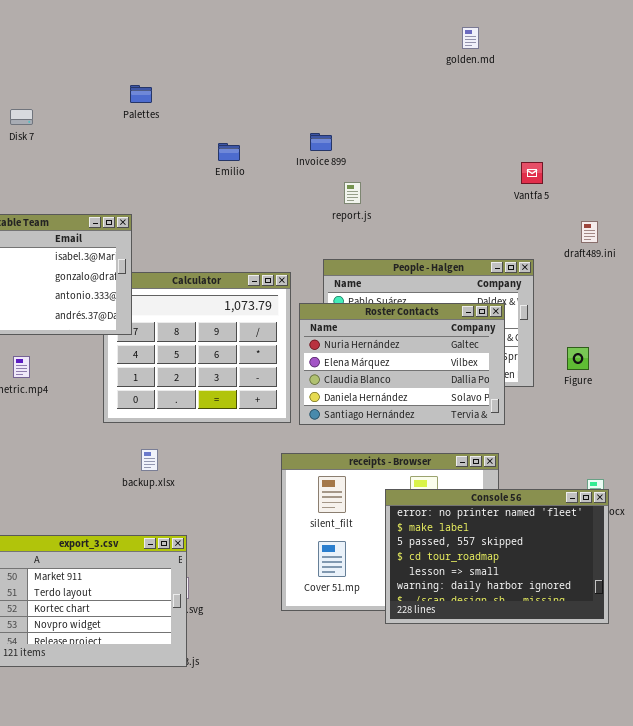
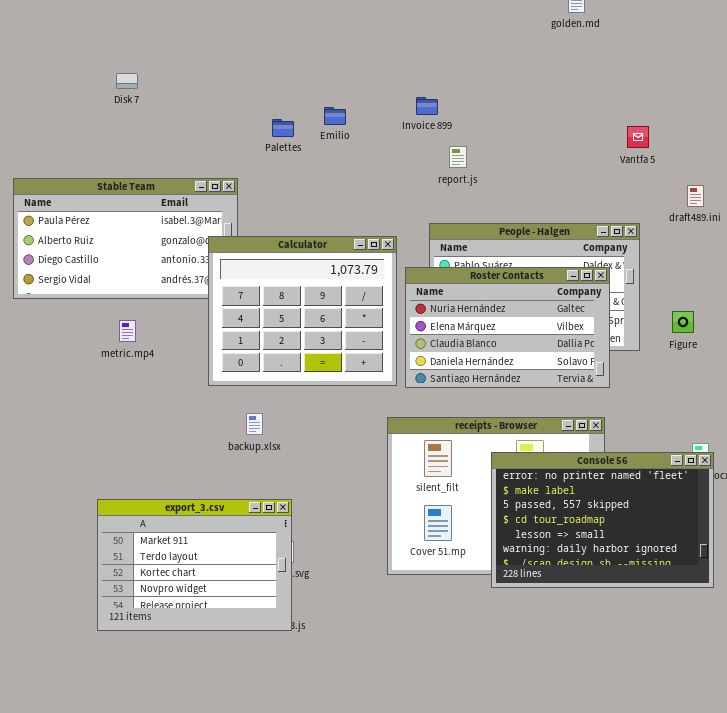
Palettes: [130,85,152,103] -> [272,119,294,137], moved
Calculator: [103,272,291,423] -> [208,236,397,386], raised

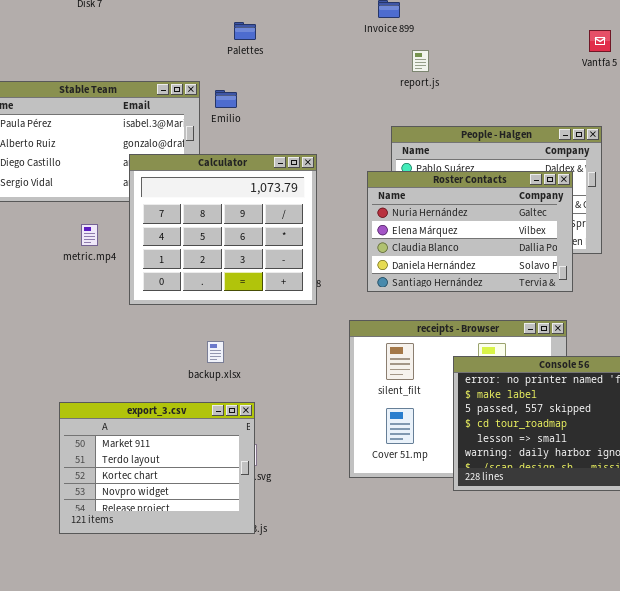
Emilio: [324,107,346,125] -> [215,90,237,108], moved
Calculator: [208,236,397,386] -> [129,154,317,305], moved
backup.xlsx: [246,413,263,435] -> [207,341,224,363], moved

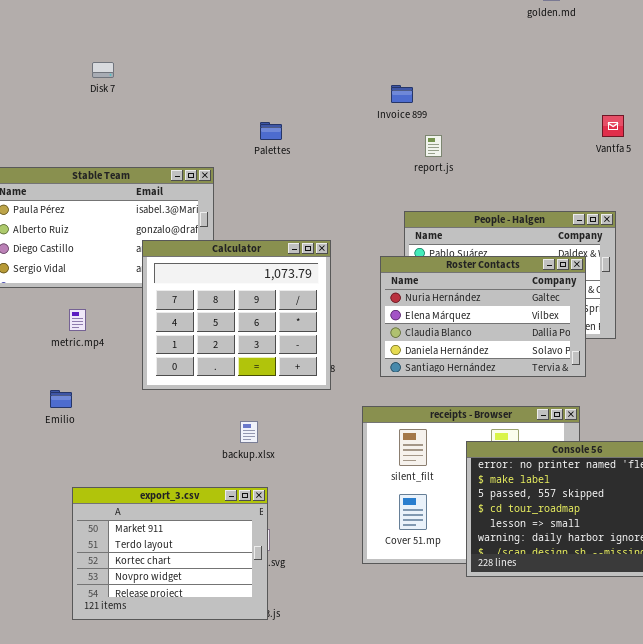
Palettes: [234,22,256,40] -> [260,122,282,140], moved
Emilio: [215,90,237,108] -> [50,390,72,408], moved
metric.mp4: [81,224,98,246] -> [69,309,86,331], moved
backup.xlsx: [207,341,224,363] -> [240,421,258,443], moved

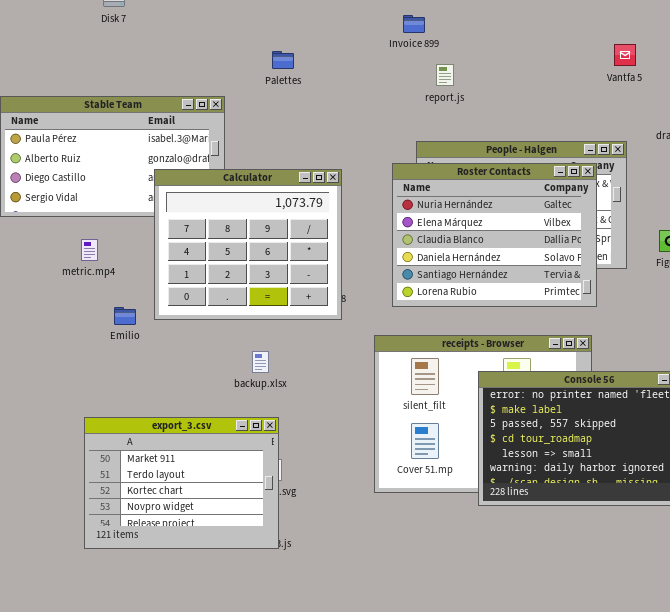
Roster Contacts: [380,256,586,377] -> [392,163,597,307], resized
Emilio: [50,390,72,408] -> [114,307,136,325], moved

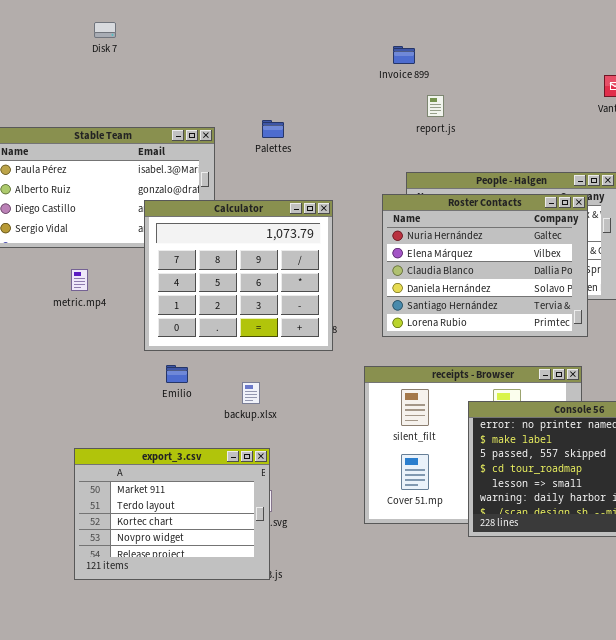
Palettes: [272,51,294,69] -> [262,120,284,138], moved
Emilio: [114,307,136,325] -> [166,365,188,383], moved

